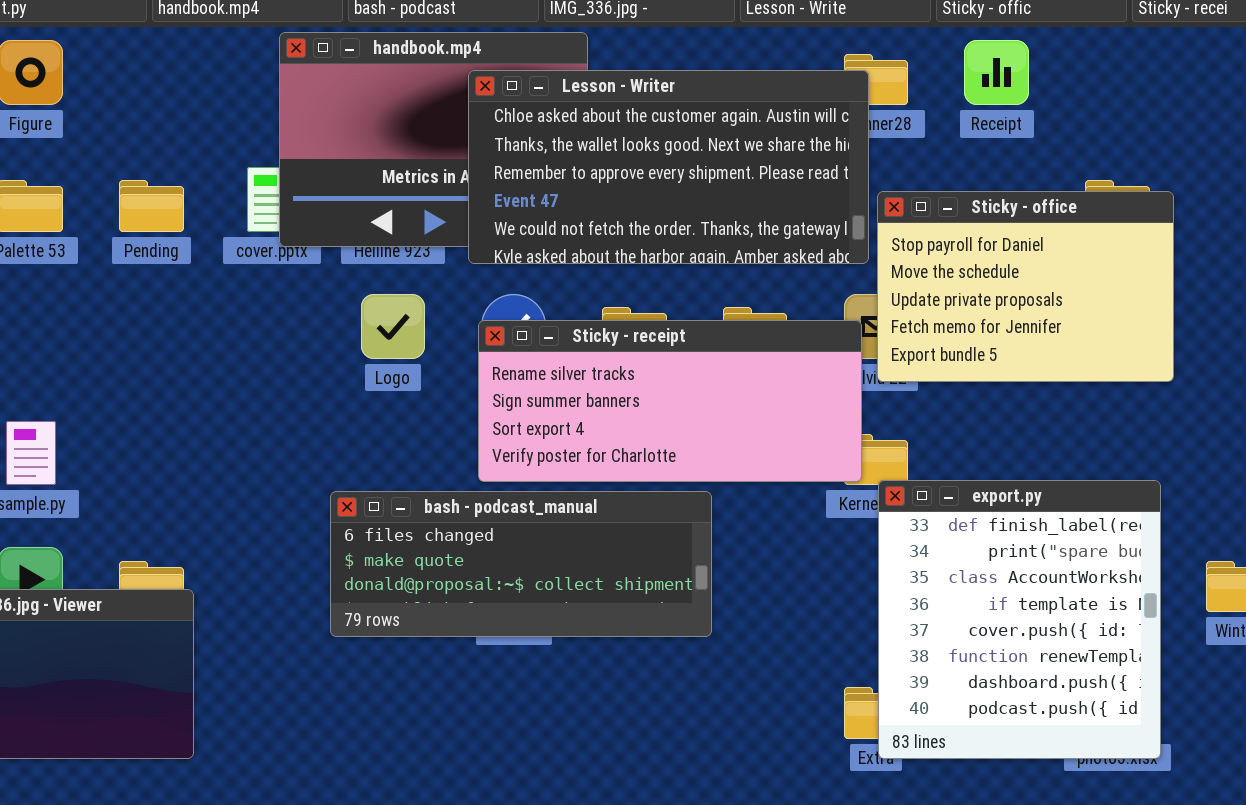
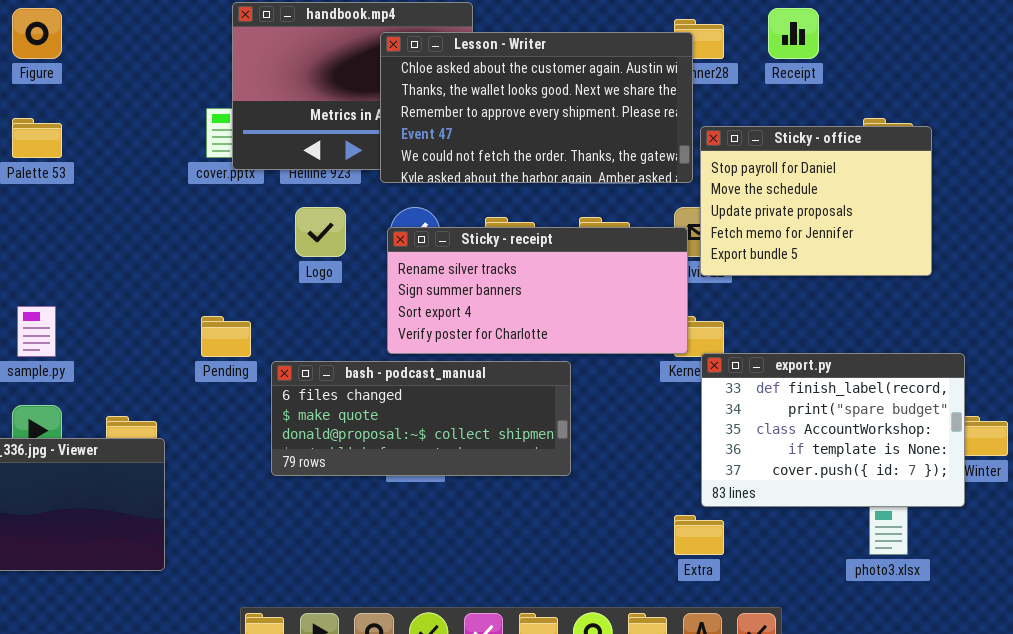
Pending: [119,180,184,232] -> [201,316,251,357], moved
export.py: [878,480,1161,759] -> [701,353,965,507], resized

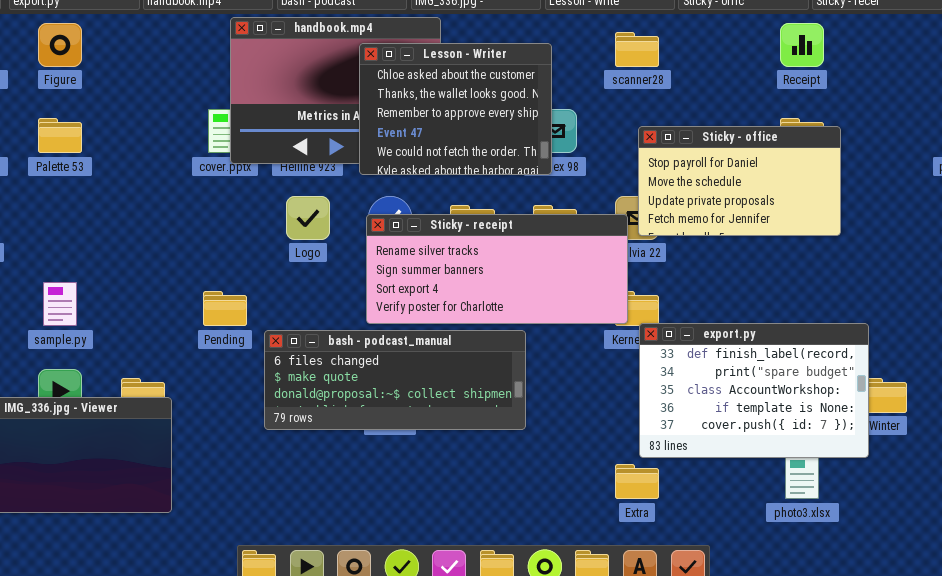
Receipt: [768,8,819,59] -> [780,23,824,67], moved
Lesson - Writer: [380,32,693,183] -> [359,43,552,175], resized
Sticky - office: [700,126,932,276] -> [638,126,841,236], resized

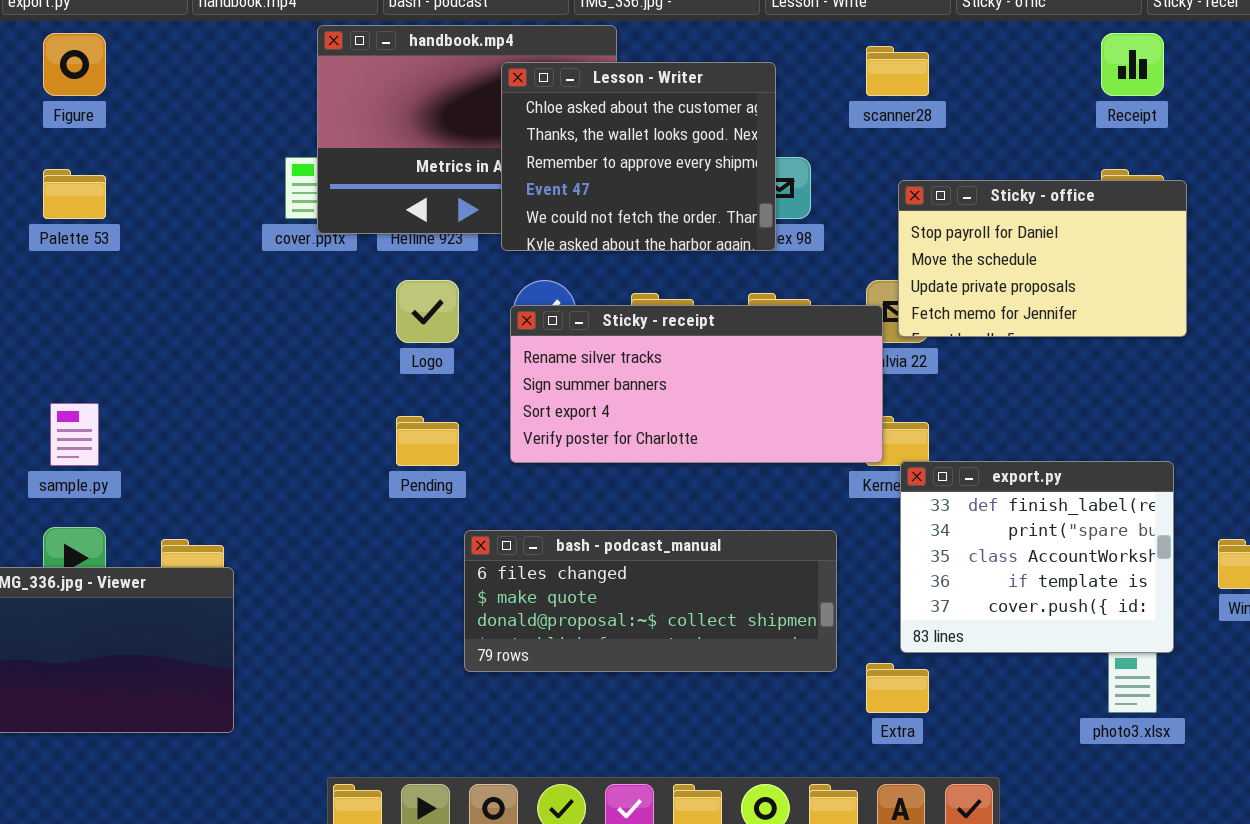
Pending: [203,291,247,326] -> [396,416,459,466], moved
export.py: [639,323,869,458] -> [900,461,1174,653], resized
bash - podcast_manual: [264,330,526,430] -> [464,530,837,672], moved

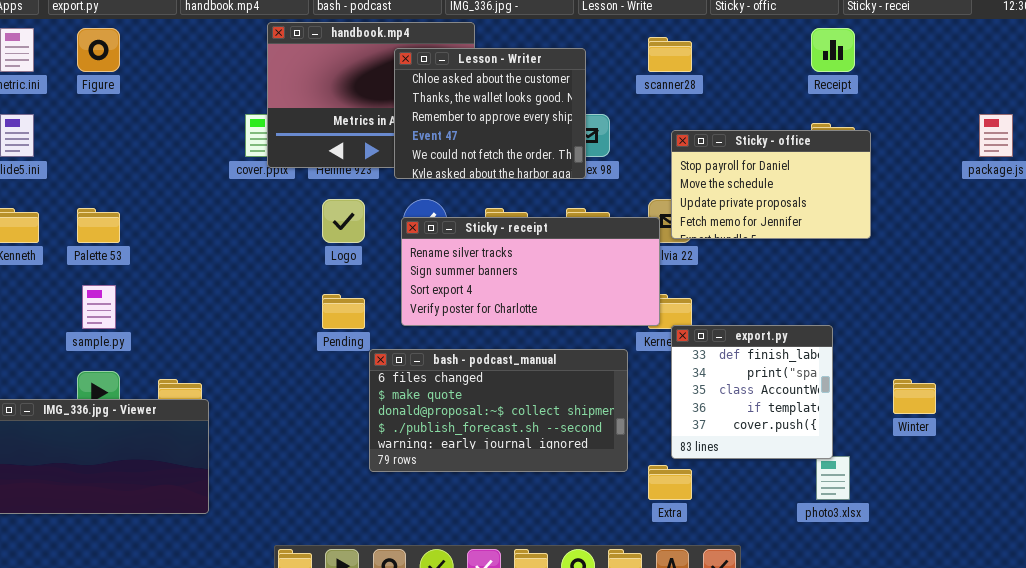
Palette 53: [43,169,106,219] -> [77,208,120,243], moved
export.py: [900,461,1174,653] -> [671,325,833,459], resized
bash - podcast_manual: [464,530,837,672] -> [369,349,628,472], resized

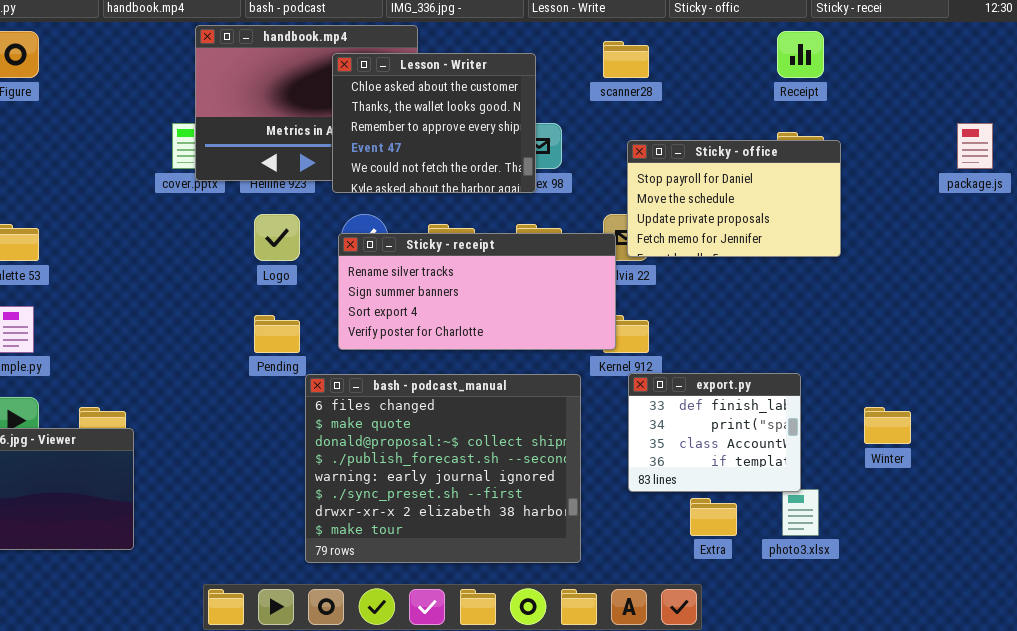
export.py: [671,325,833,459] -> [628,373,801,492], resized
bash - podcast_manual: [369,349,628,472] -> [305,374,581,563], resized
Extra: [648,465,692,500] -> [690,498,737,536], moved

